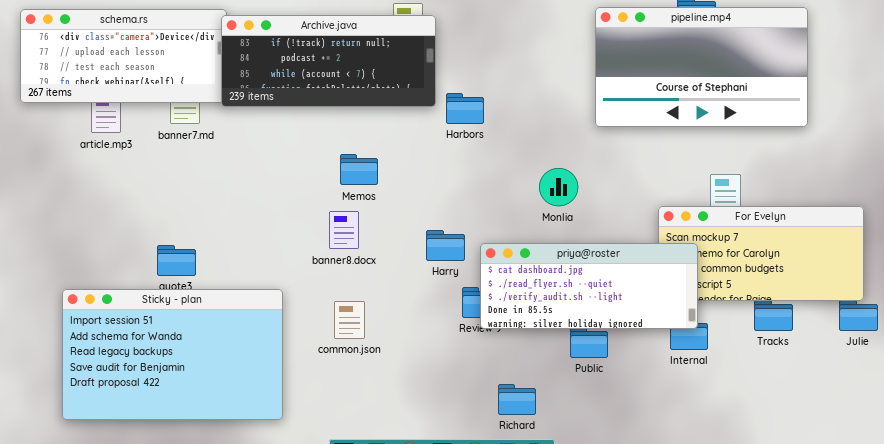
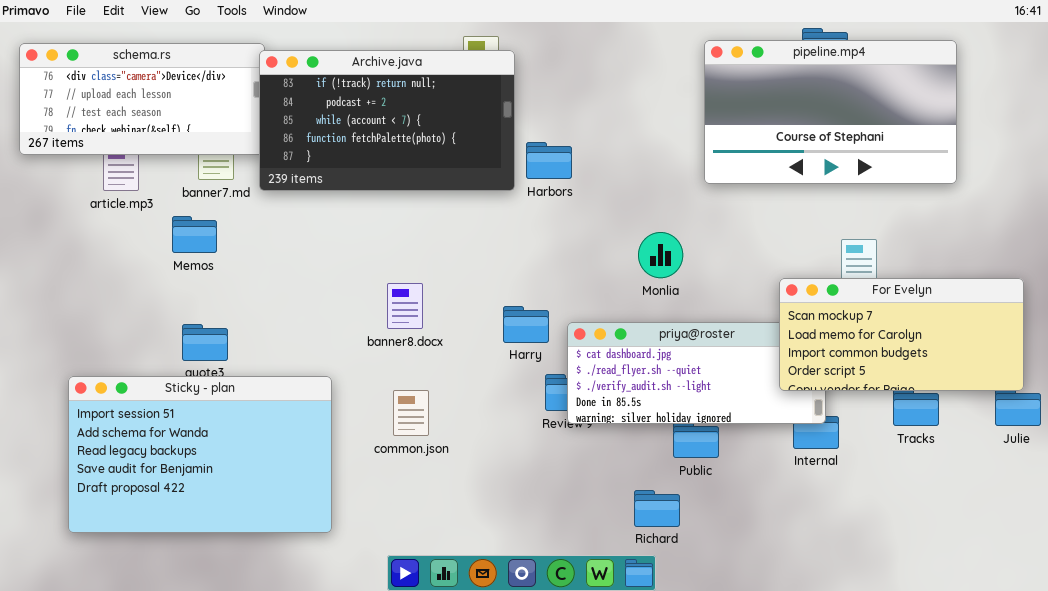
Archive.java: [221,15,436,107] -> [259,50,515,191], resized
Memos: [340,154,378,185] -> [172,216,217,253], moved
For Evelyn: [658,206,864,301] -> [779,278,1024,391], raised
Richard: [498,384,536,415] -> [634,490,680,527], moved

